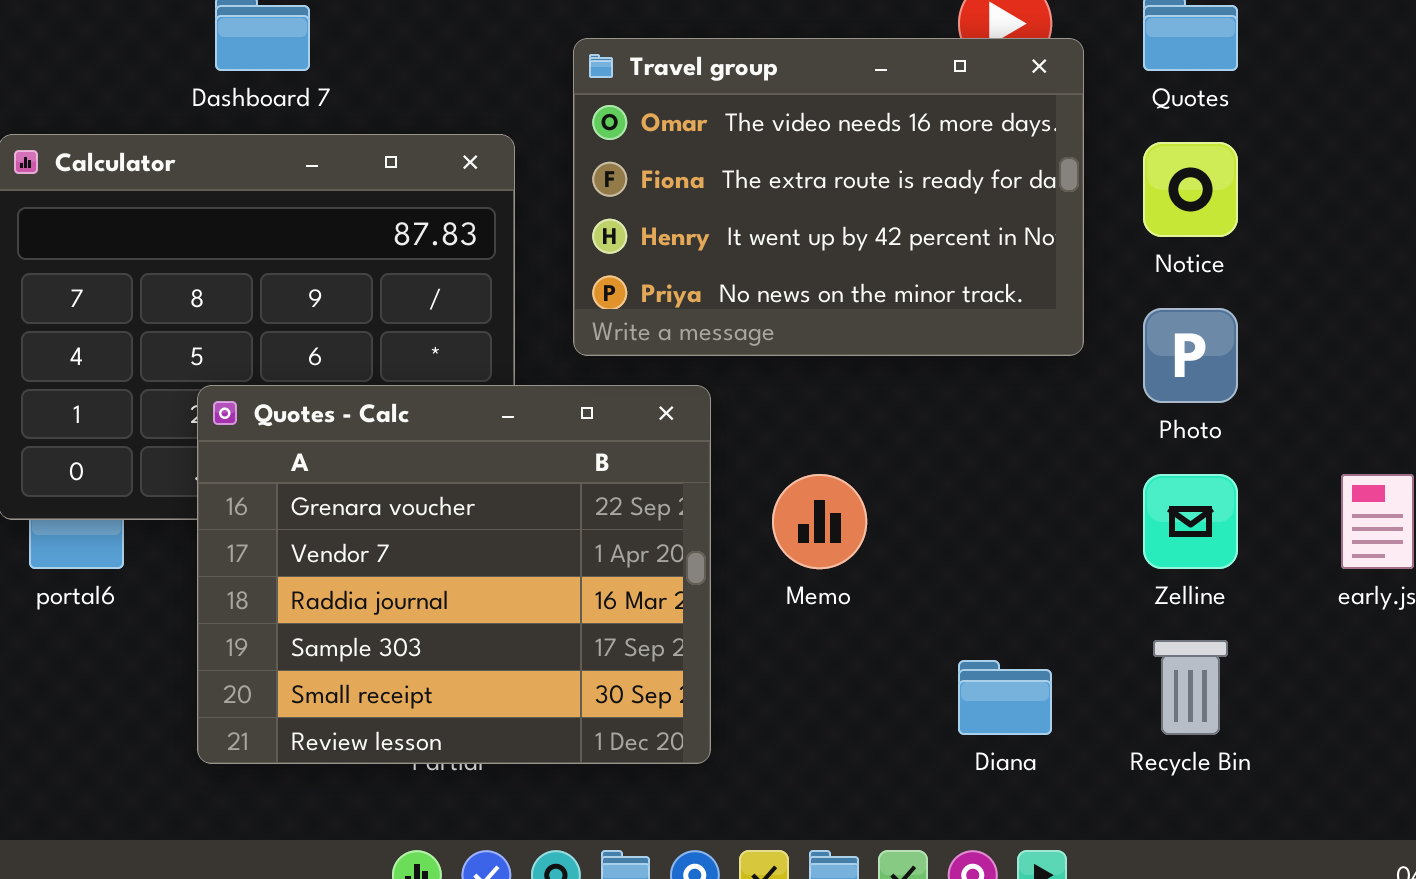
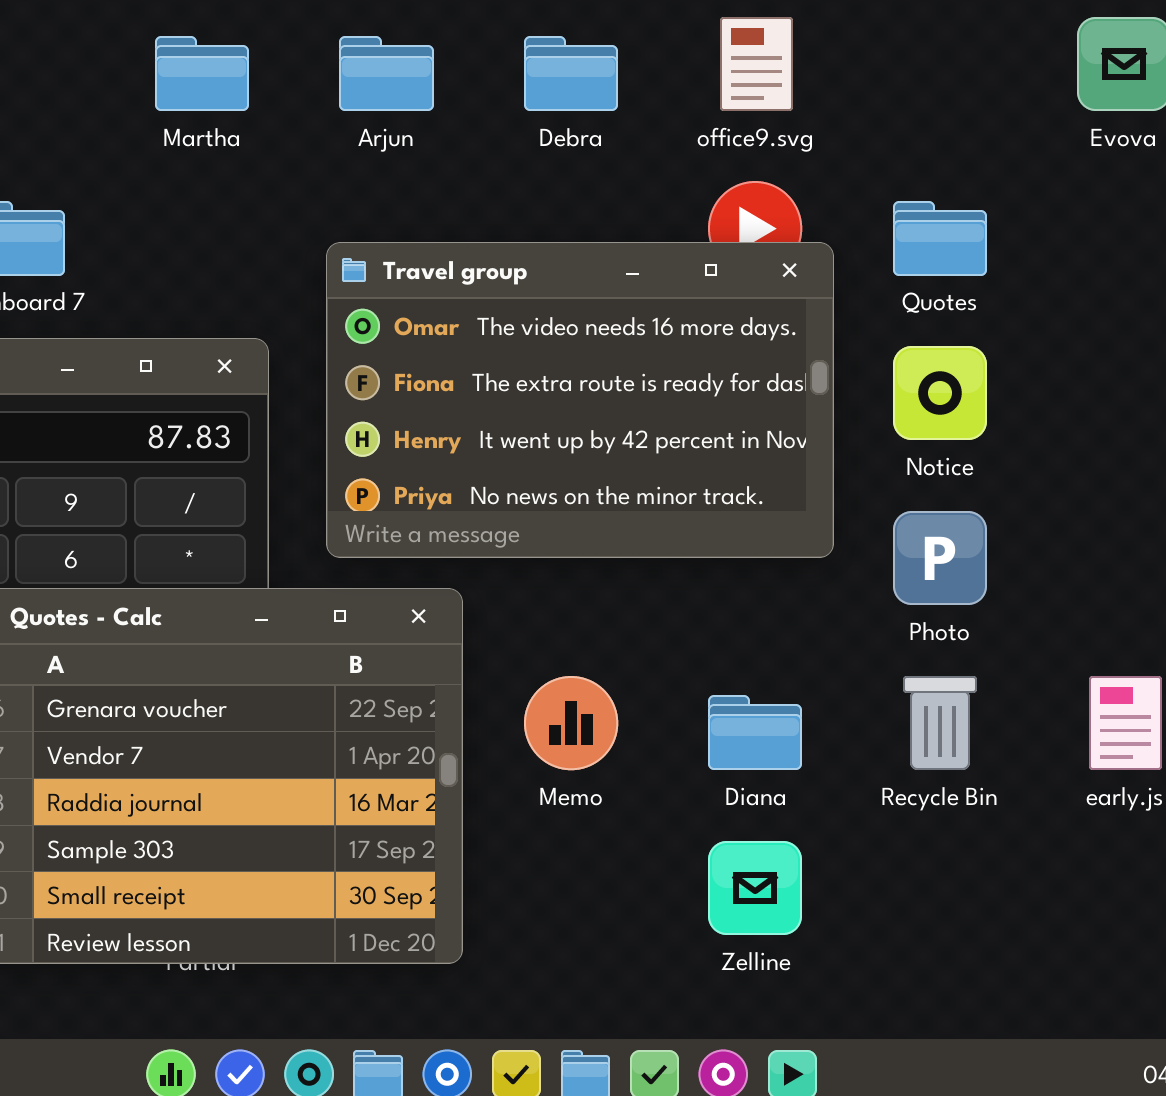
Zelline: [1143,474,1238,569] -> [708,841,802,935], moved
Recycle Bin: [1153,640,1228,735] -> [903,676,977,770], moved
Diana: [958,660,1052,735] -> [708,695,802,770], moved

